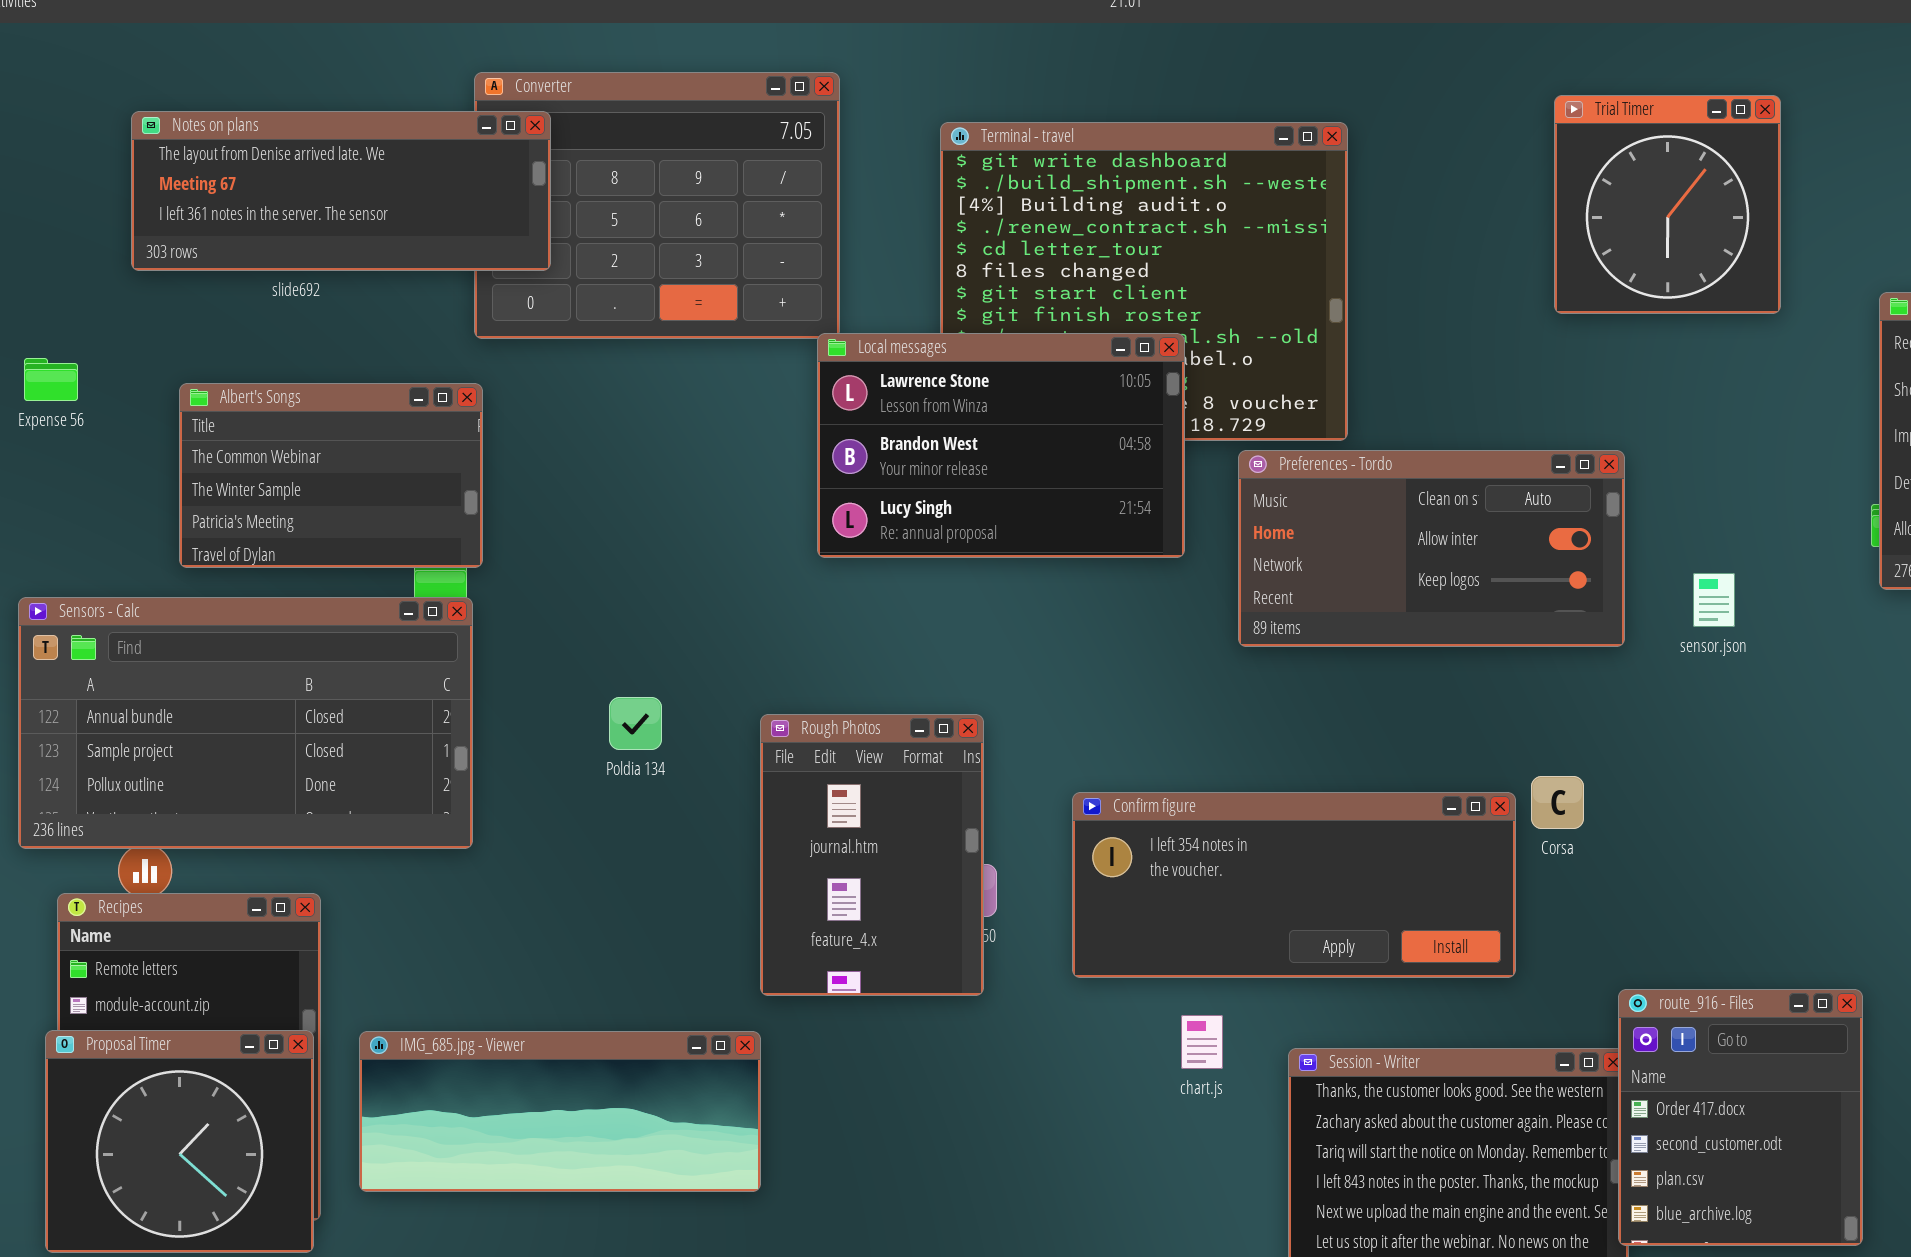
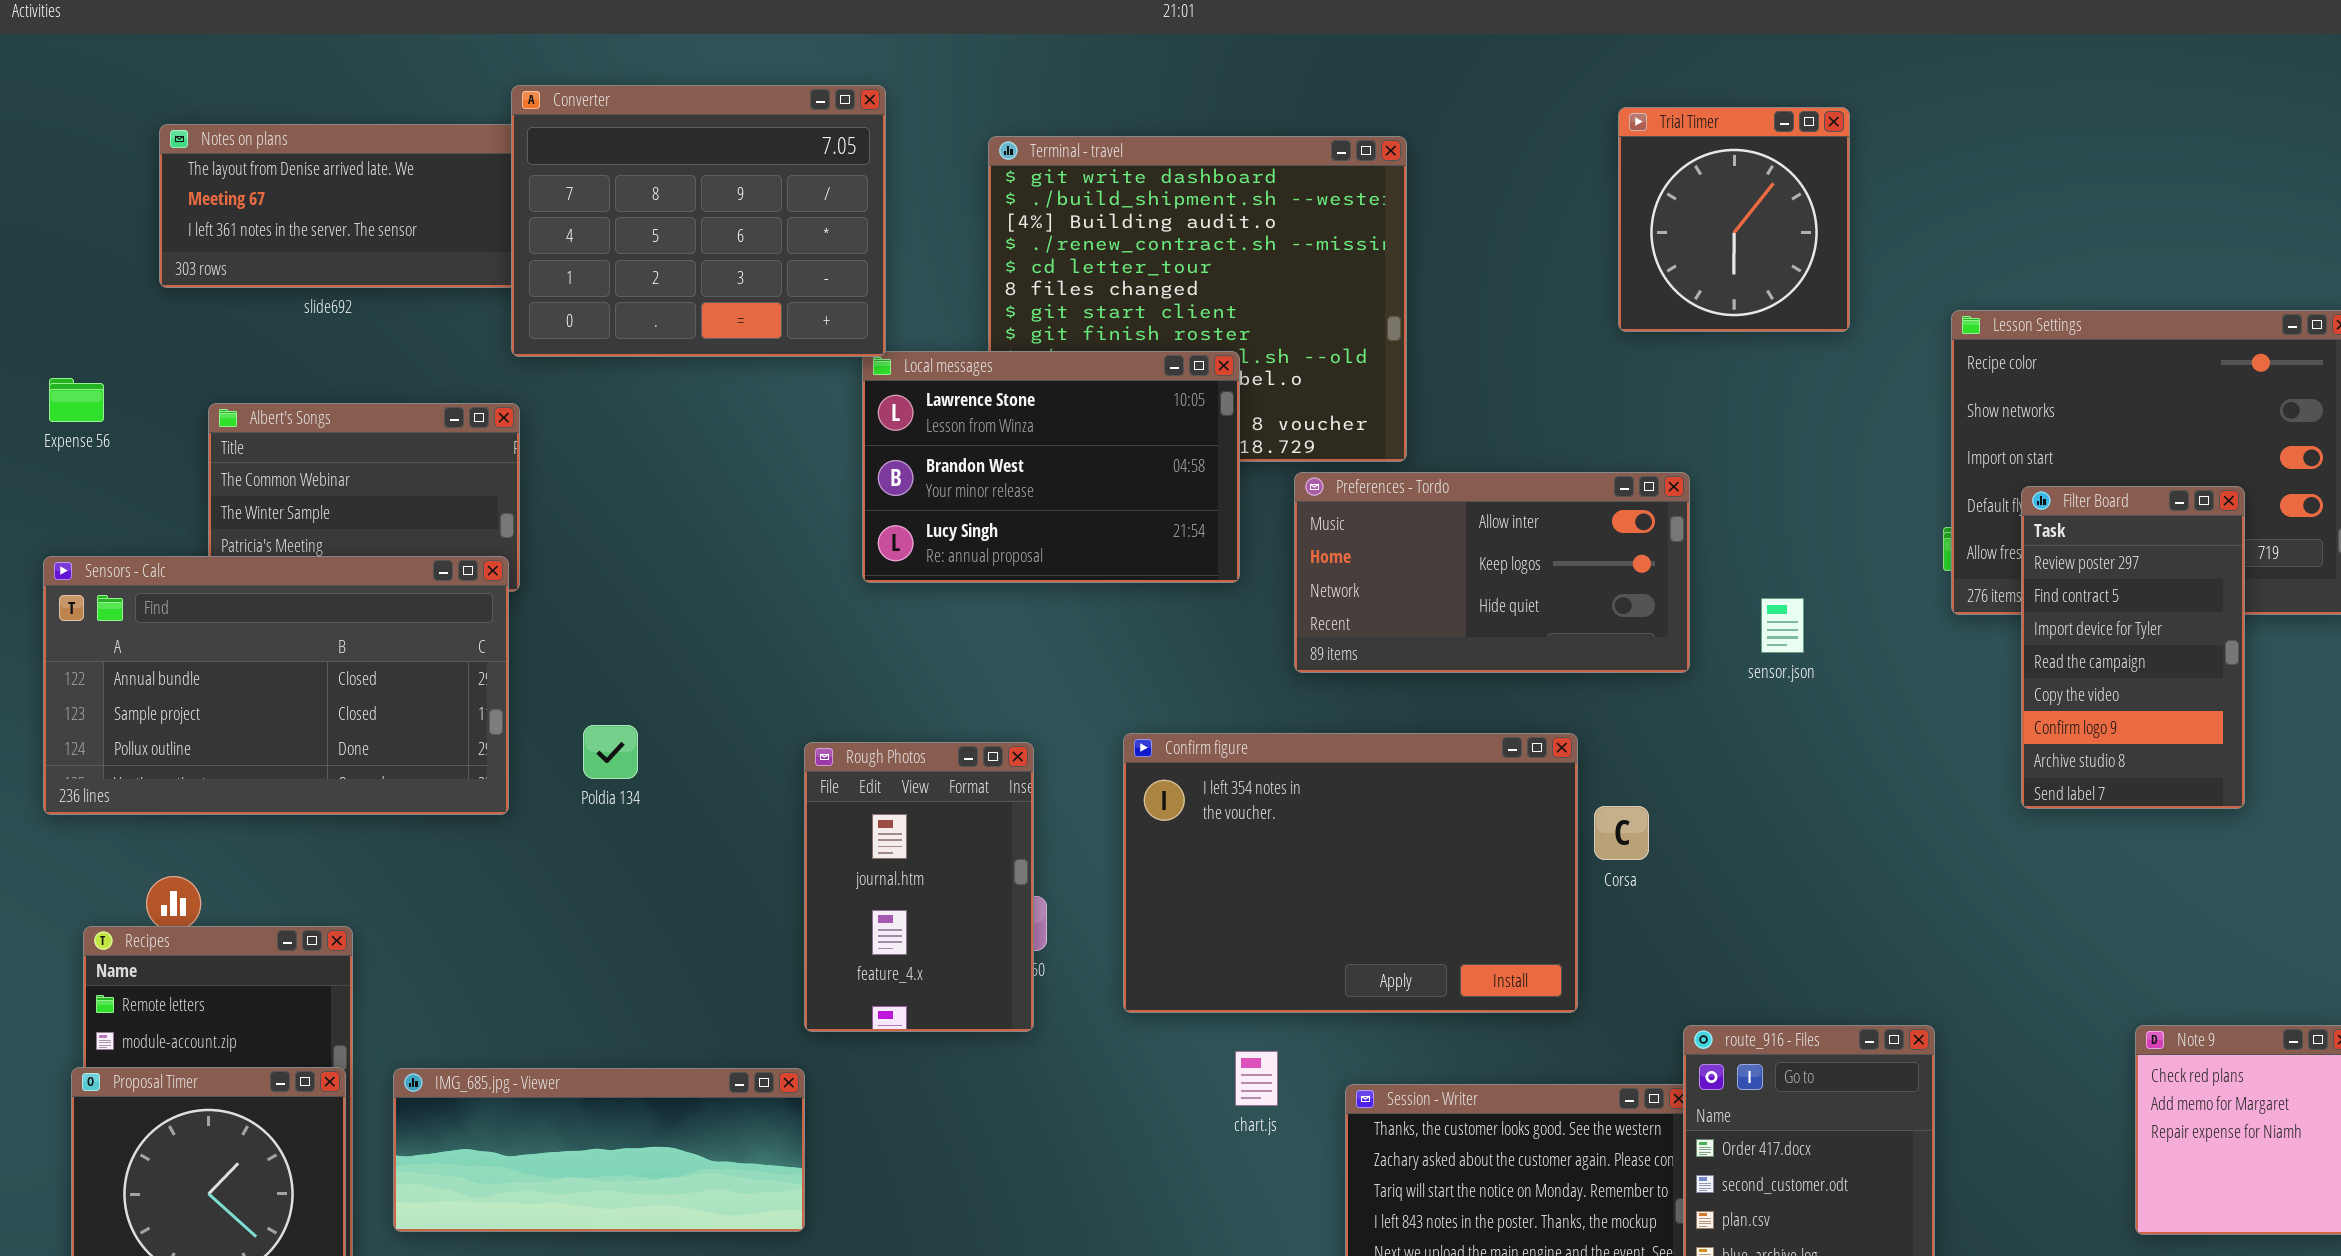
Converter: [474,72,840,339] -> [511,85,886,357], raised
Preferences - Tordo: [1238,450,1625,647] -> [1294,472,1690,673], scrolled down 1 row
Sensors - Calc: [18,597,473,849] -> [43,556,509,815], moved
Poldia 134: [609,697,662,750] -> [583,725,638,779], moved
Confirm figure: [1072,792,1516,978] -> [1123,733,1578,1013], resized

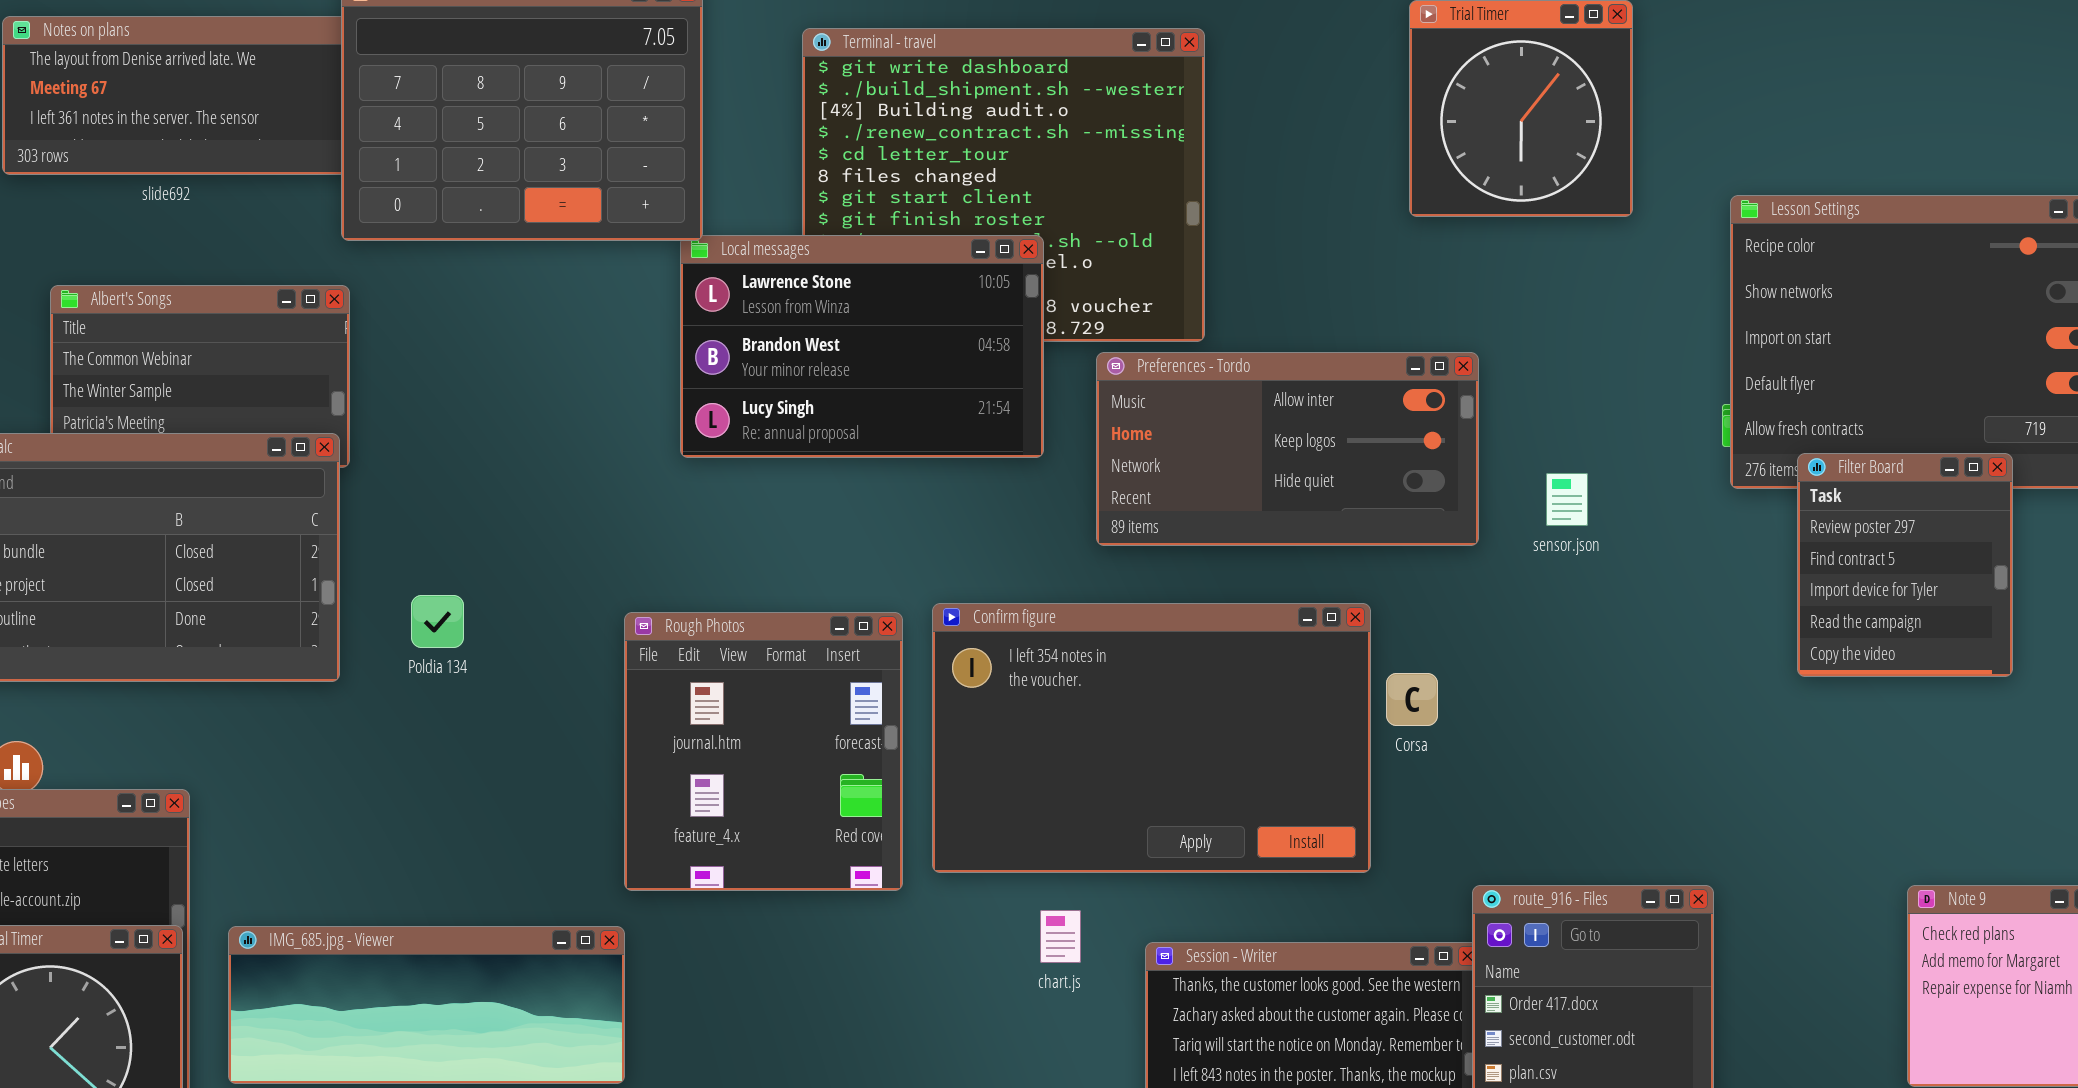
Filter Board: [2021,486,2245,809] -> [1797,453,2013,677], resized
Rough Photos: [804,742,1034,1032] -> [624,612,903,891], resized

